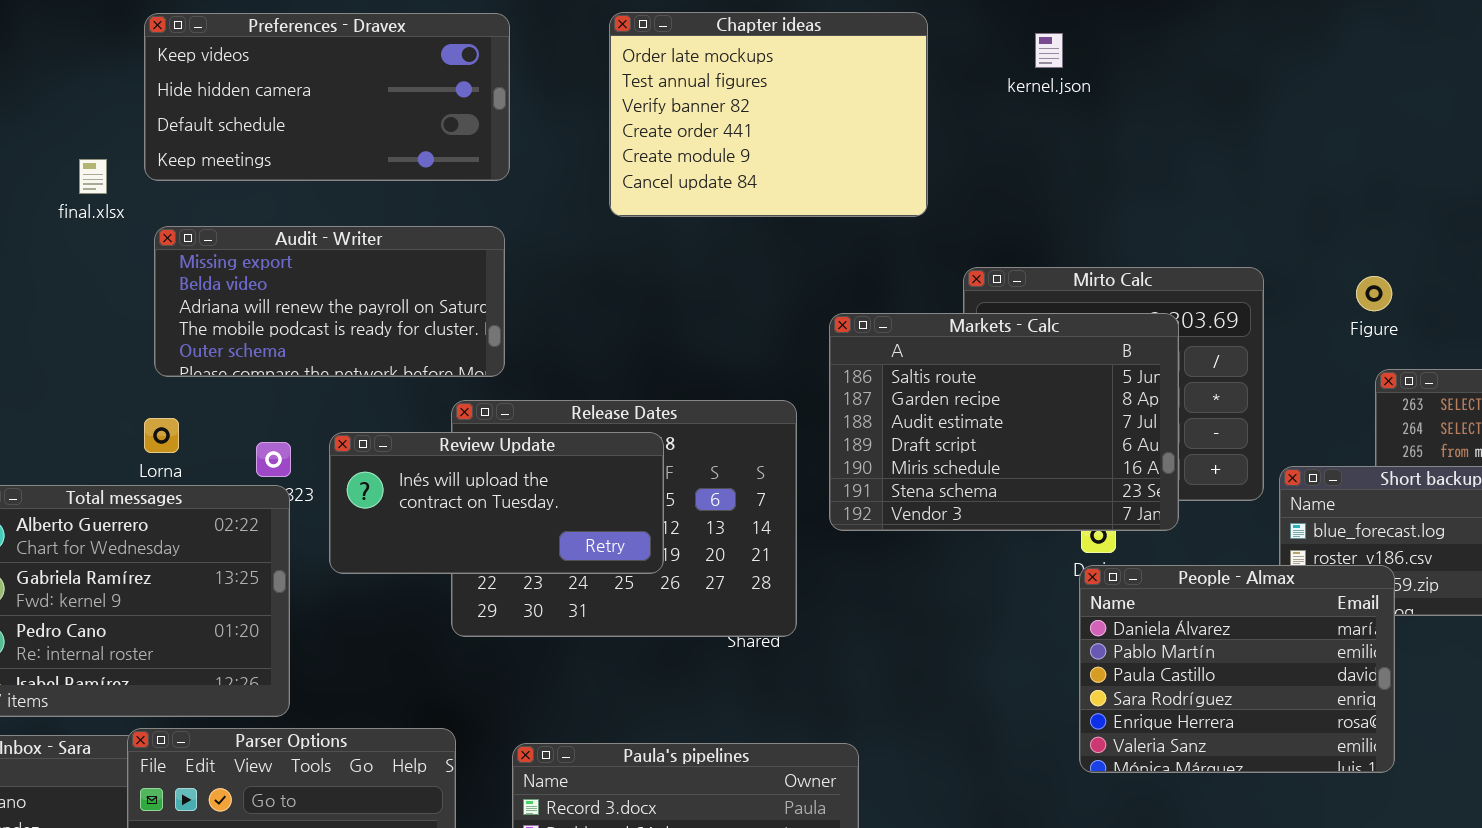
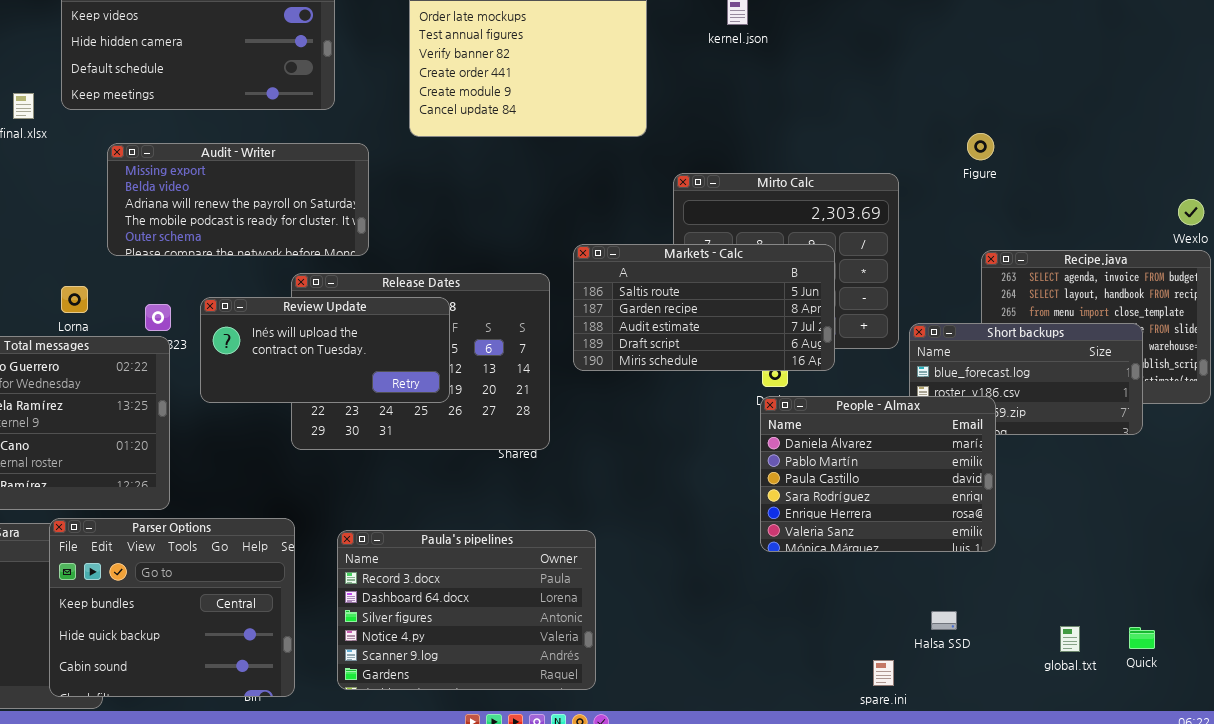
Audit - Writer: [154,226,505,377] -> [107,143,369,256], moved
Figure: [1356,276,1392,311] -> [967,133,994,160], moved
Markets - Calc: [829,313,1179,531] -> [573,244,835,371], resized

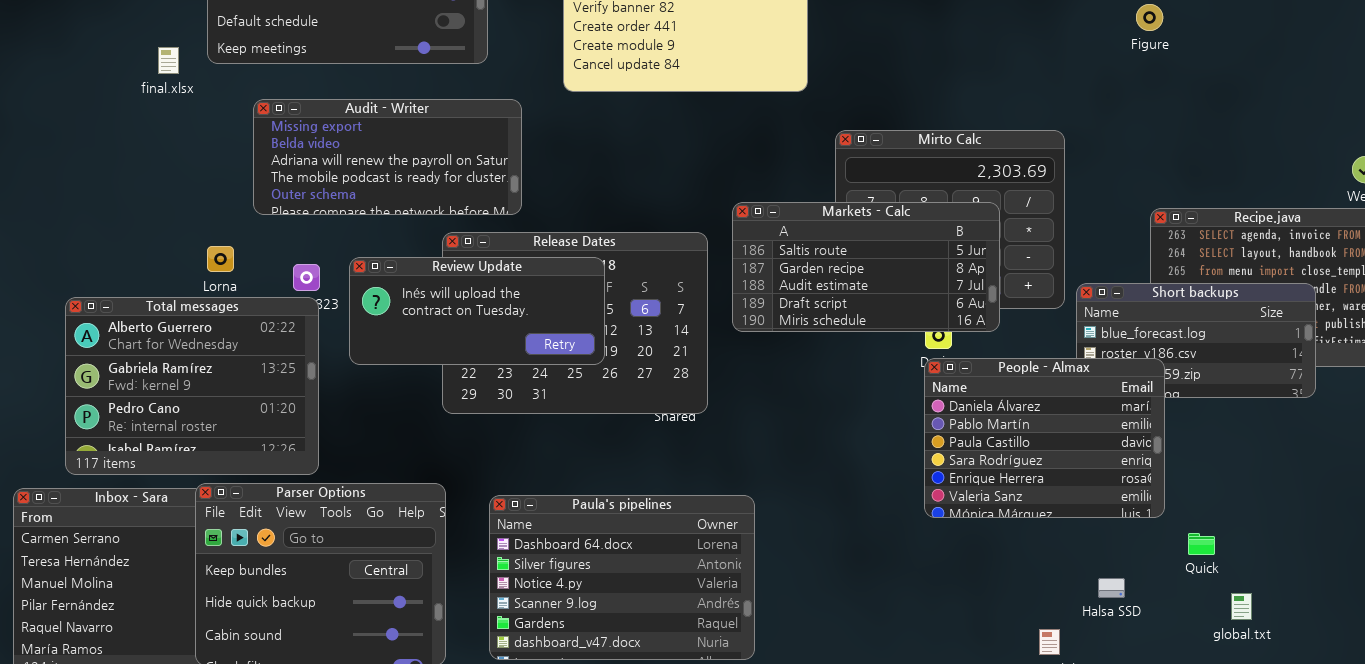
Figure: [967,133,994,160] -> [1136,4,1163,31], moved
Paula's pipelines: [337,530,596,690] -> [489,495,755,660], scrolled down 1 row
Quick: [1129,627,1155,649] -> [1188,533,1215,555], moved

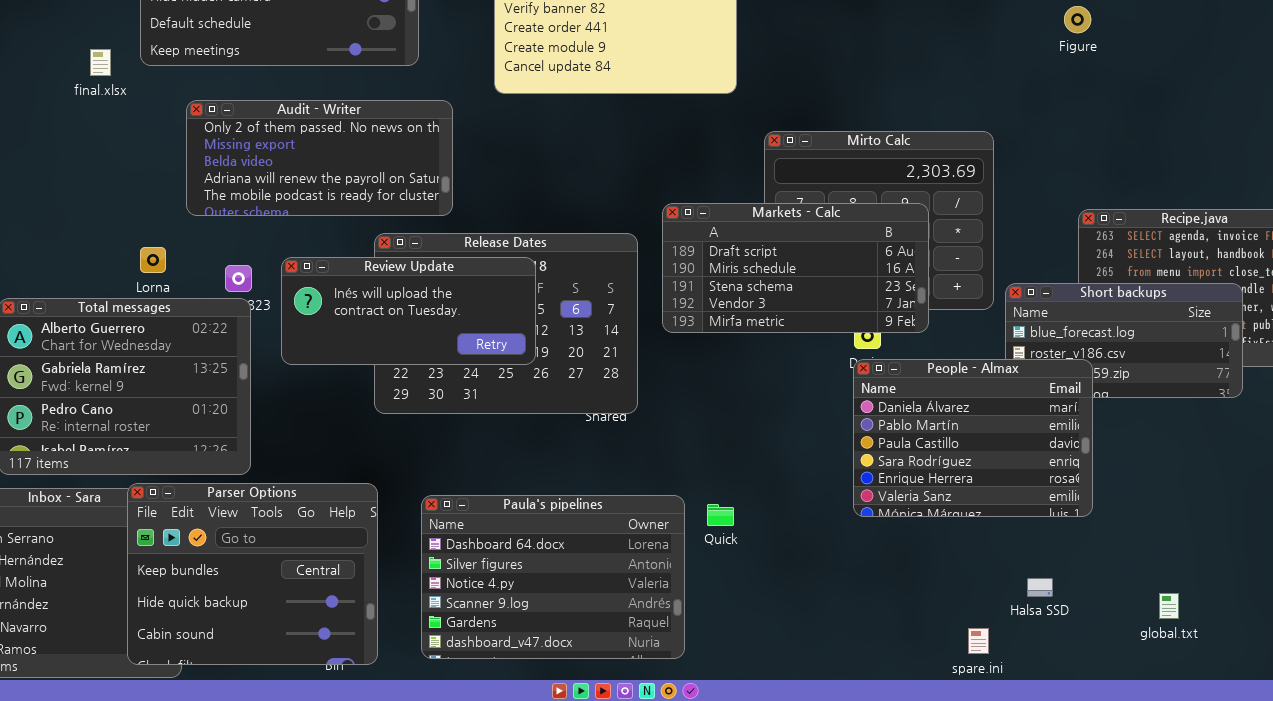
Audit - Writer: [253,99,522,215] -> [186,100,453,216], scrolled up 1 row
Markets - Calc: [732,202,1000,332] -> [662,203,929,333], scrolled down 3 rows
Quick: [1188,533,1215,555] -> [707,504,734,526], moved

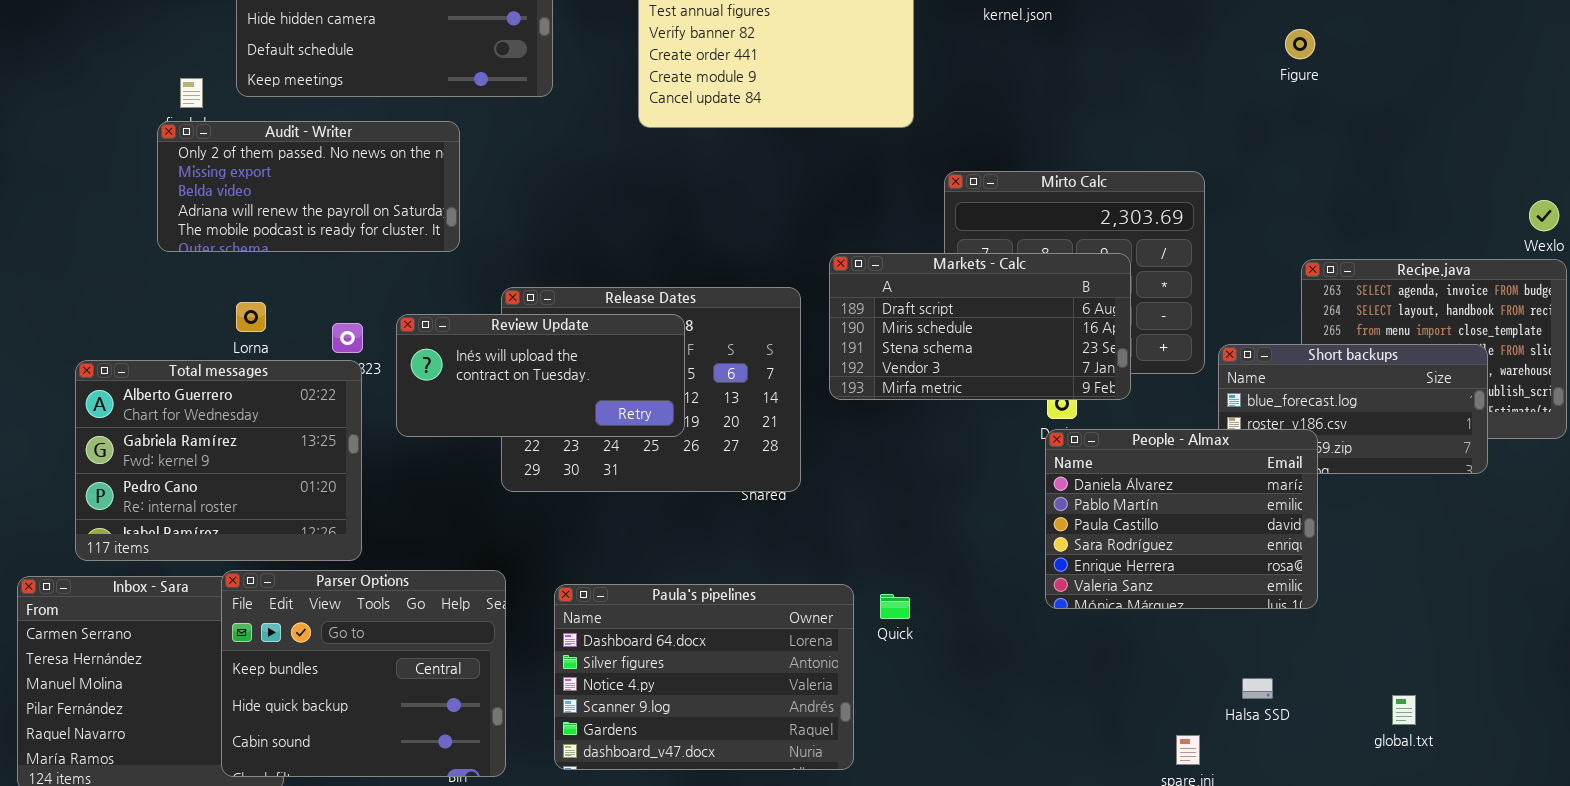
Audit - Writer: [186,100,453,216] -> [157,121,460,252], moved

